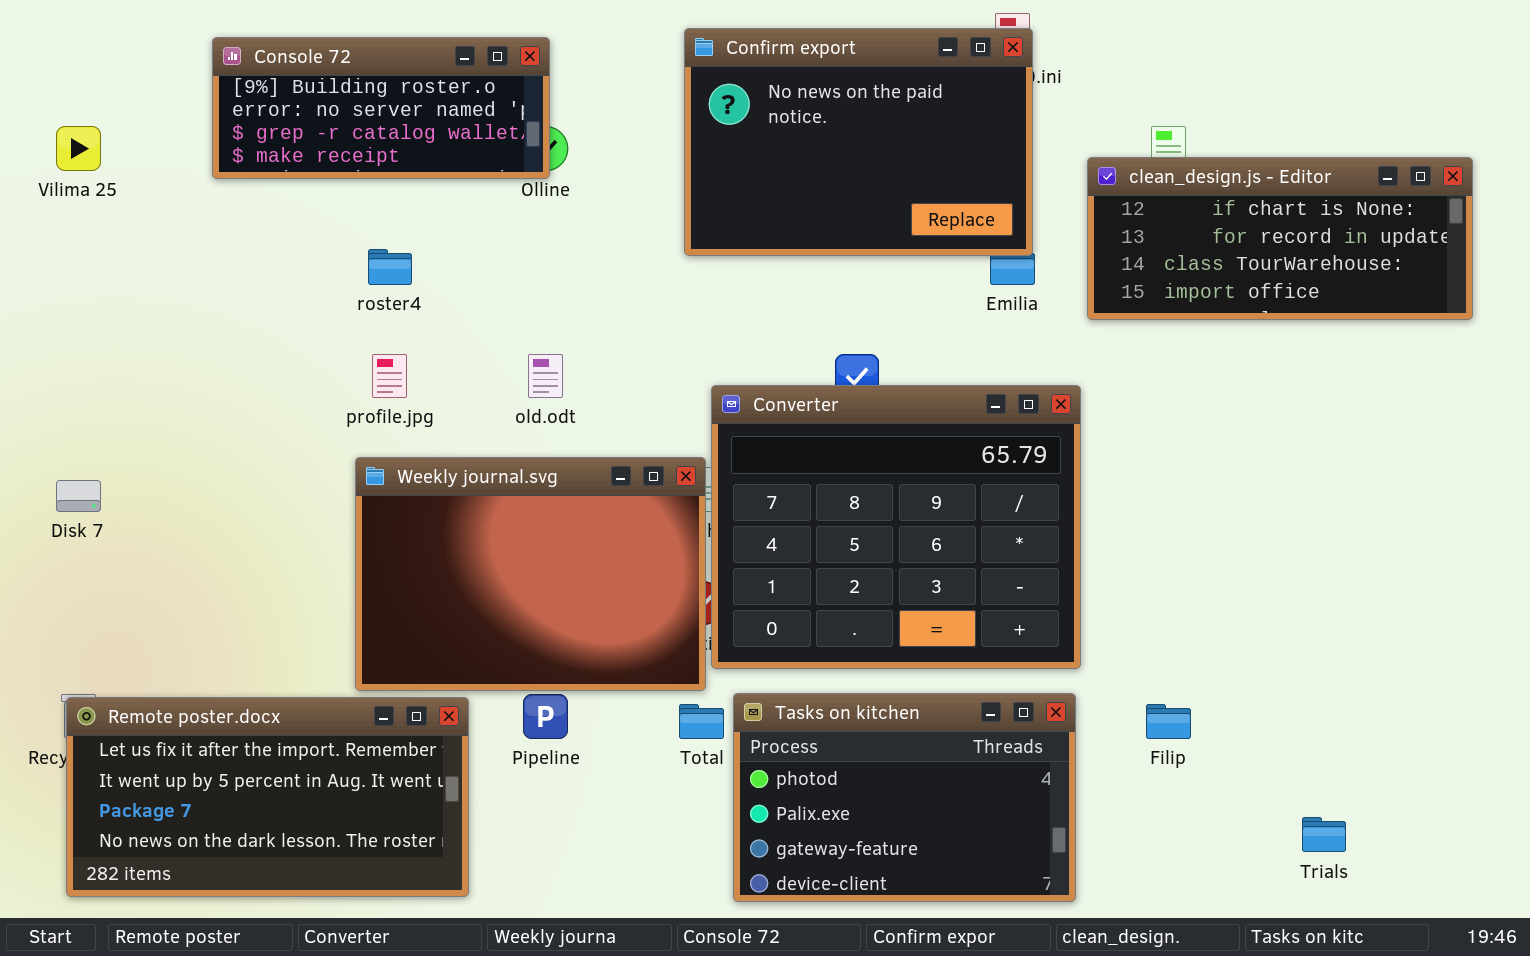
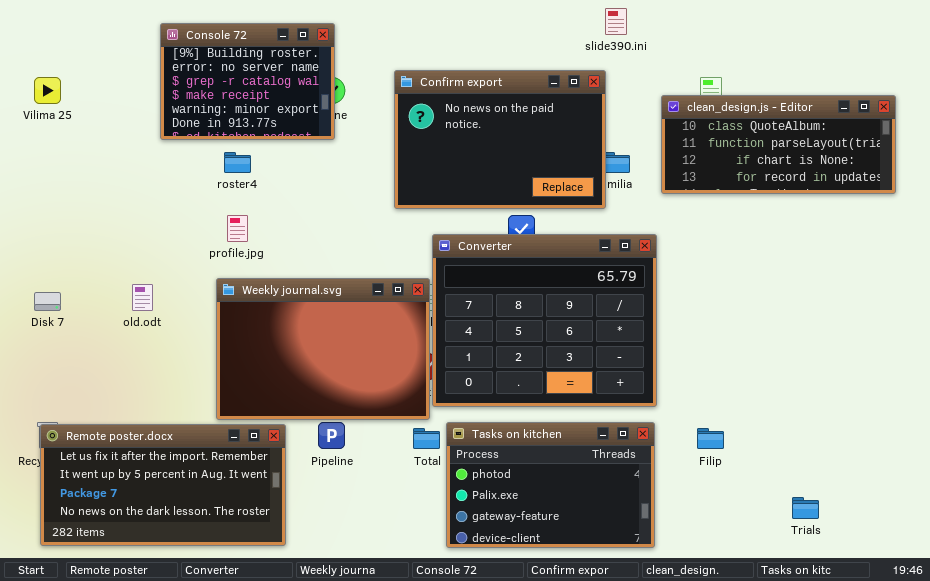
Confirm export: [684,28,1033,256] -> [394,70,606,209], moved
Console 72: [212,37,550,179] -> [160,23,335,140], resized
clean_design.js - Editor: [1087,157,1473,320] -> [661,95,896,194], scrolled up 2 rows
old.odt: [528,354,563,398] -> [132,284,153,311], moved

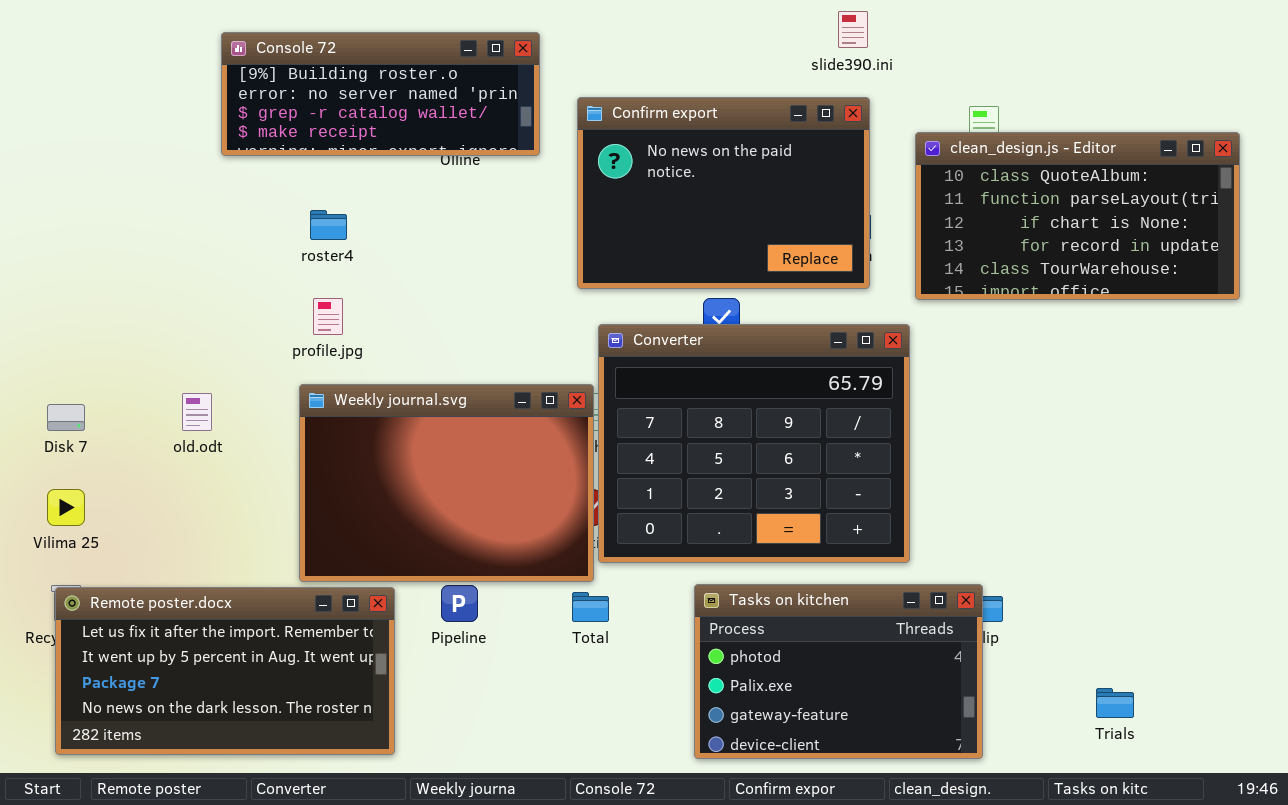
Console 72: [160,23,335,140] -> [221,32,540,156], resized
Confirm export: [394,70,606,209] -> [577,97,870,289], moved
Vilima 25: [34,77,61,104] -> [47,489,85,526], moved
clean_design.js - Editor: [661,95,896,194] -> [915,132,1240,300], resized
Tasks on kitchen: [446,422,655,548] -> [694,584,983,759], moved

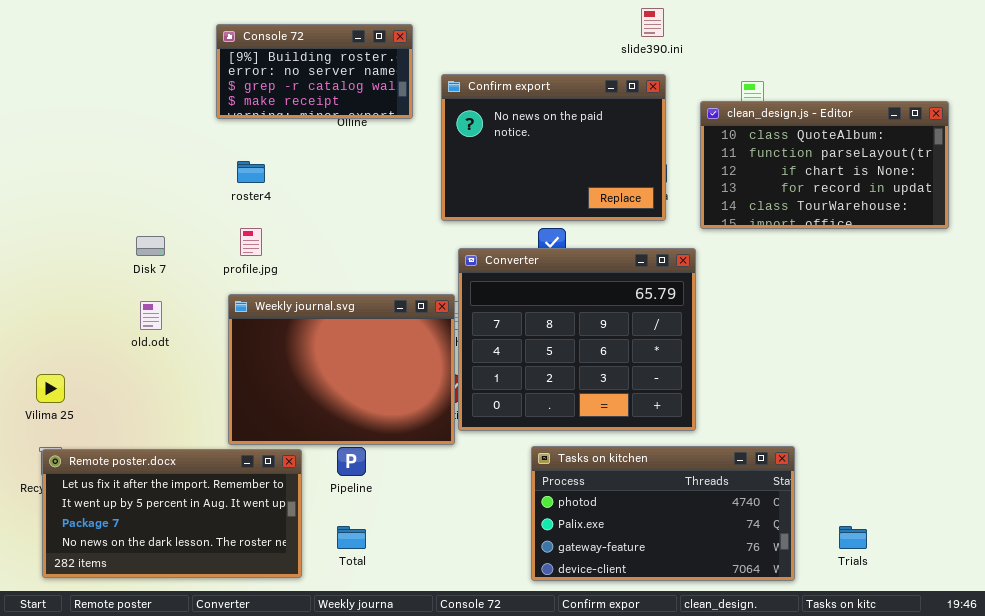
Console 72: [221,32,540,156] -> [216,24,413,119], resized
Disk 7: [47,404,85,431] -> [136,236,165,256], moved
Tasks on kitchen: [694,584,983,759] -> [531,446,795,581], resized
Total: [572,592,609,622] -> [337,526,366,549], moved

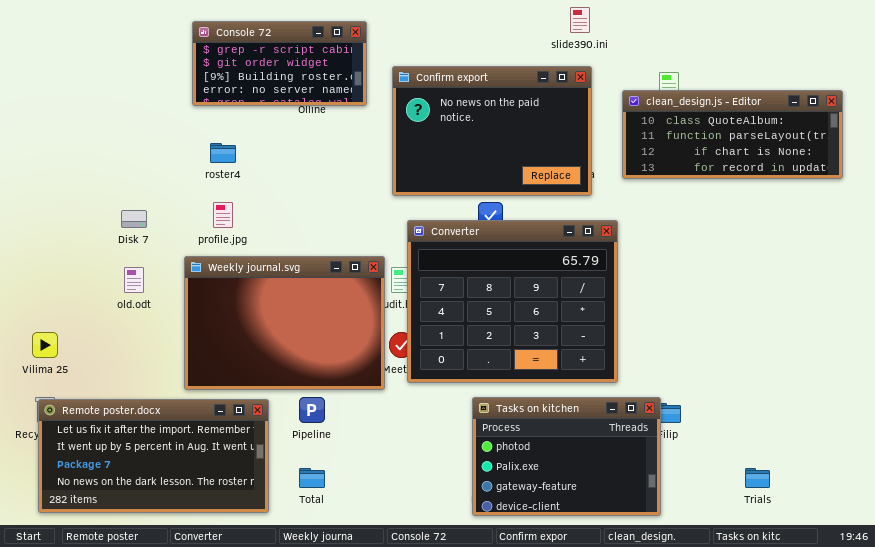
Console 72: [216,24,413,119] -> [192,21,367,106], scrolled up 2 rows
clean_design.js - Editor: [700,101,949,229] -> [622,90,843,179], resized
Weekly journal.svg: [228,294,455,445] -> [184,256,385,390], moved
Tasks on kitchen: [531,446,795,581] -> [472,397,661,516], resized

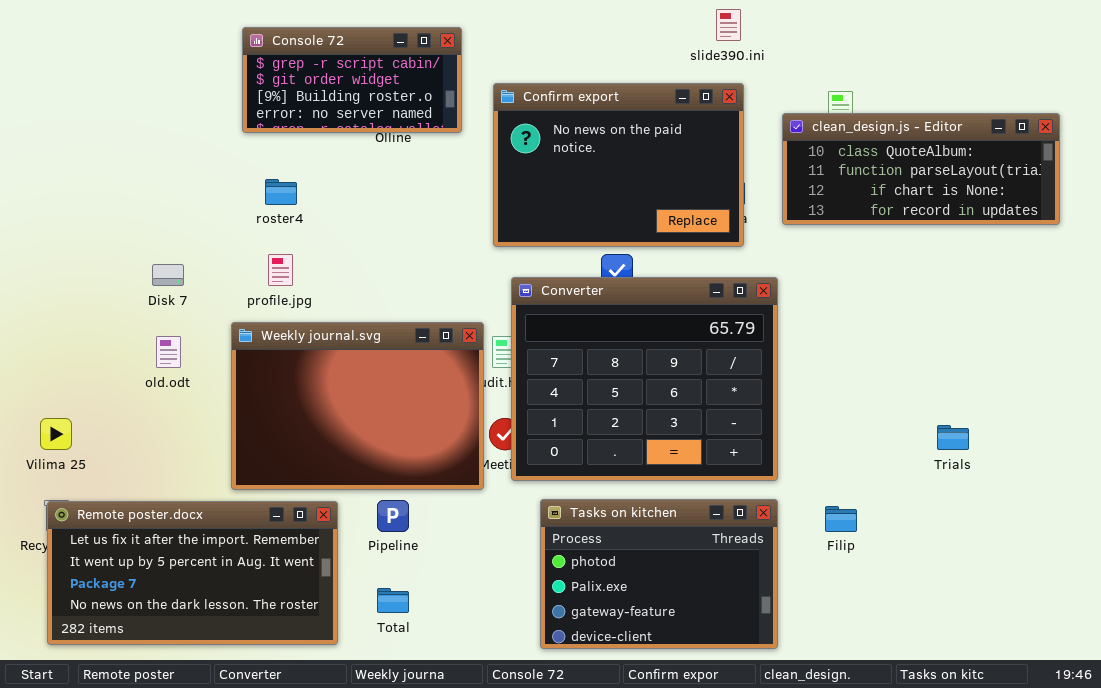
Tasks on kitchen: [472,397,661,516] -> [540,499,778,649], moved
Trials: [745,468,770,488] -> [937,425,969,450], moved

